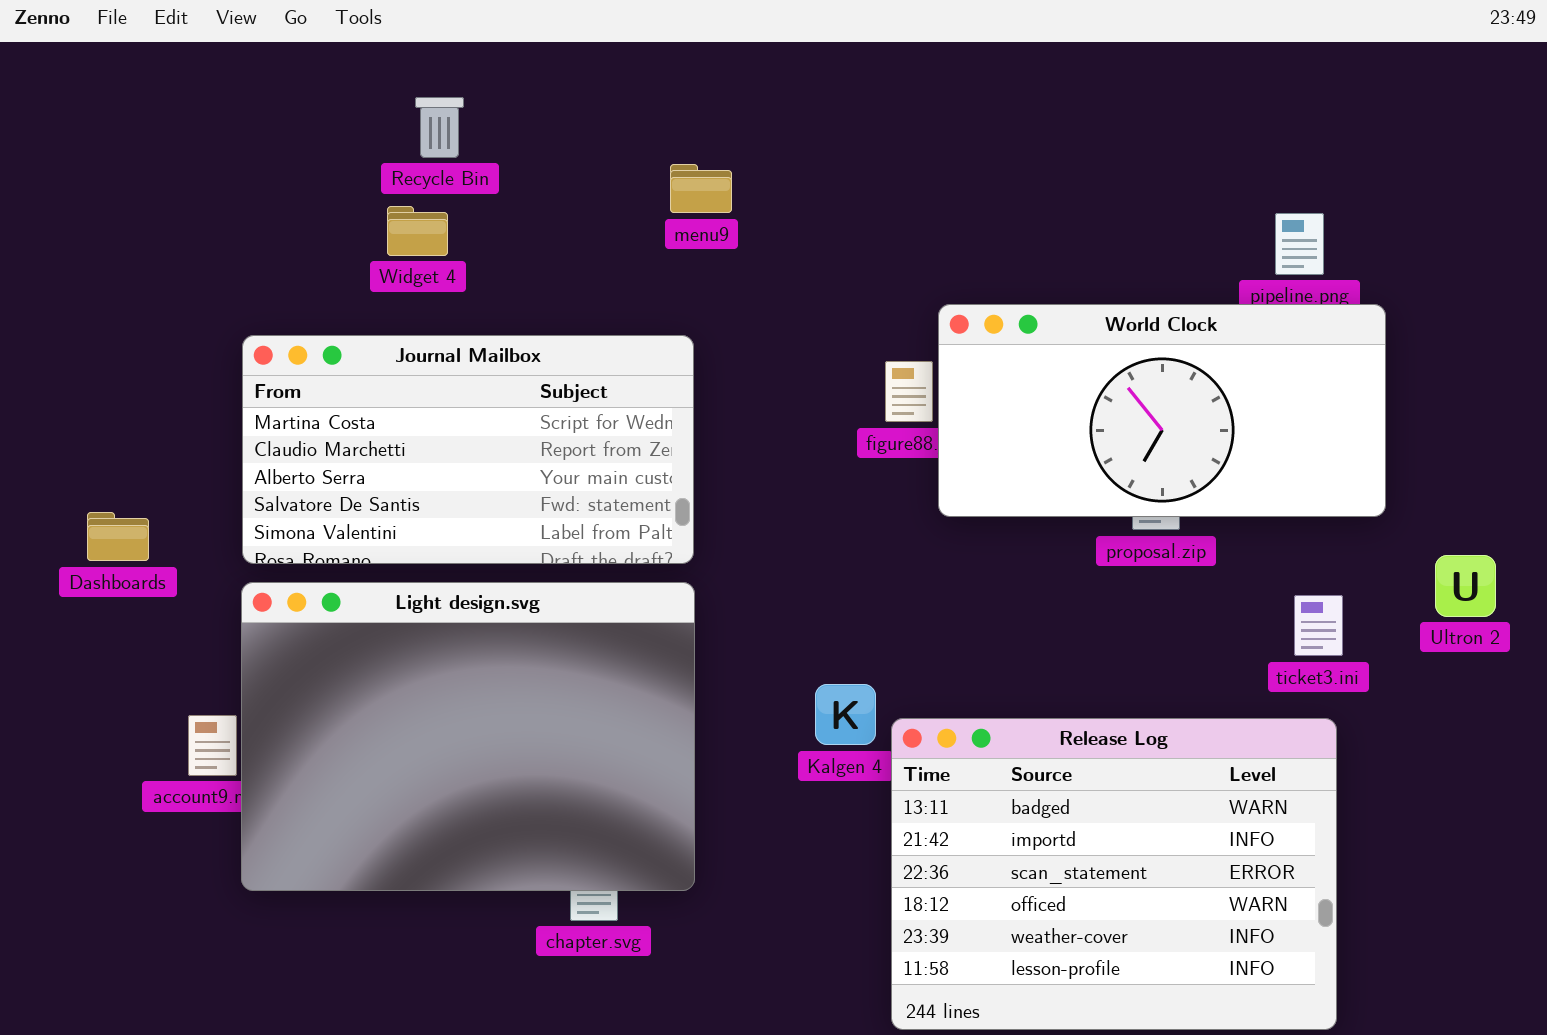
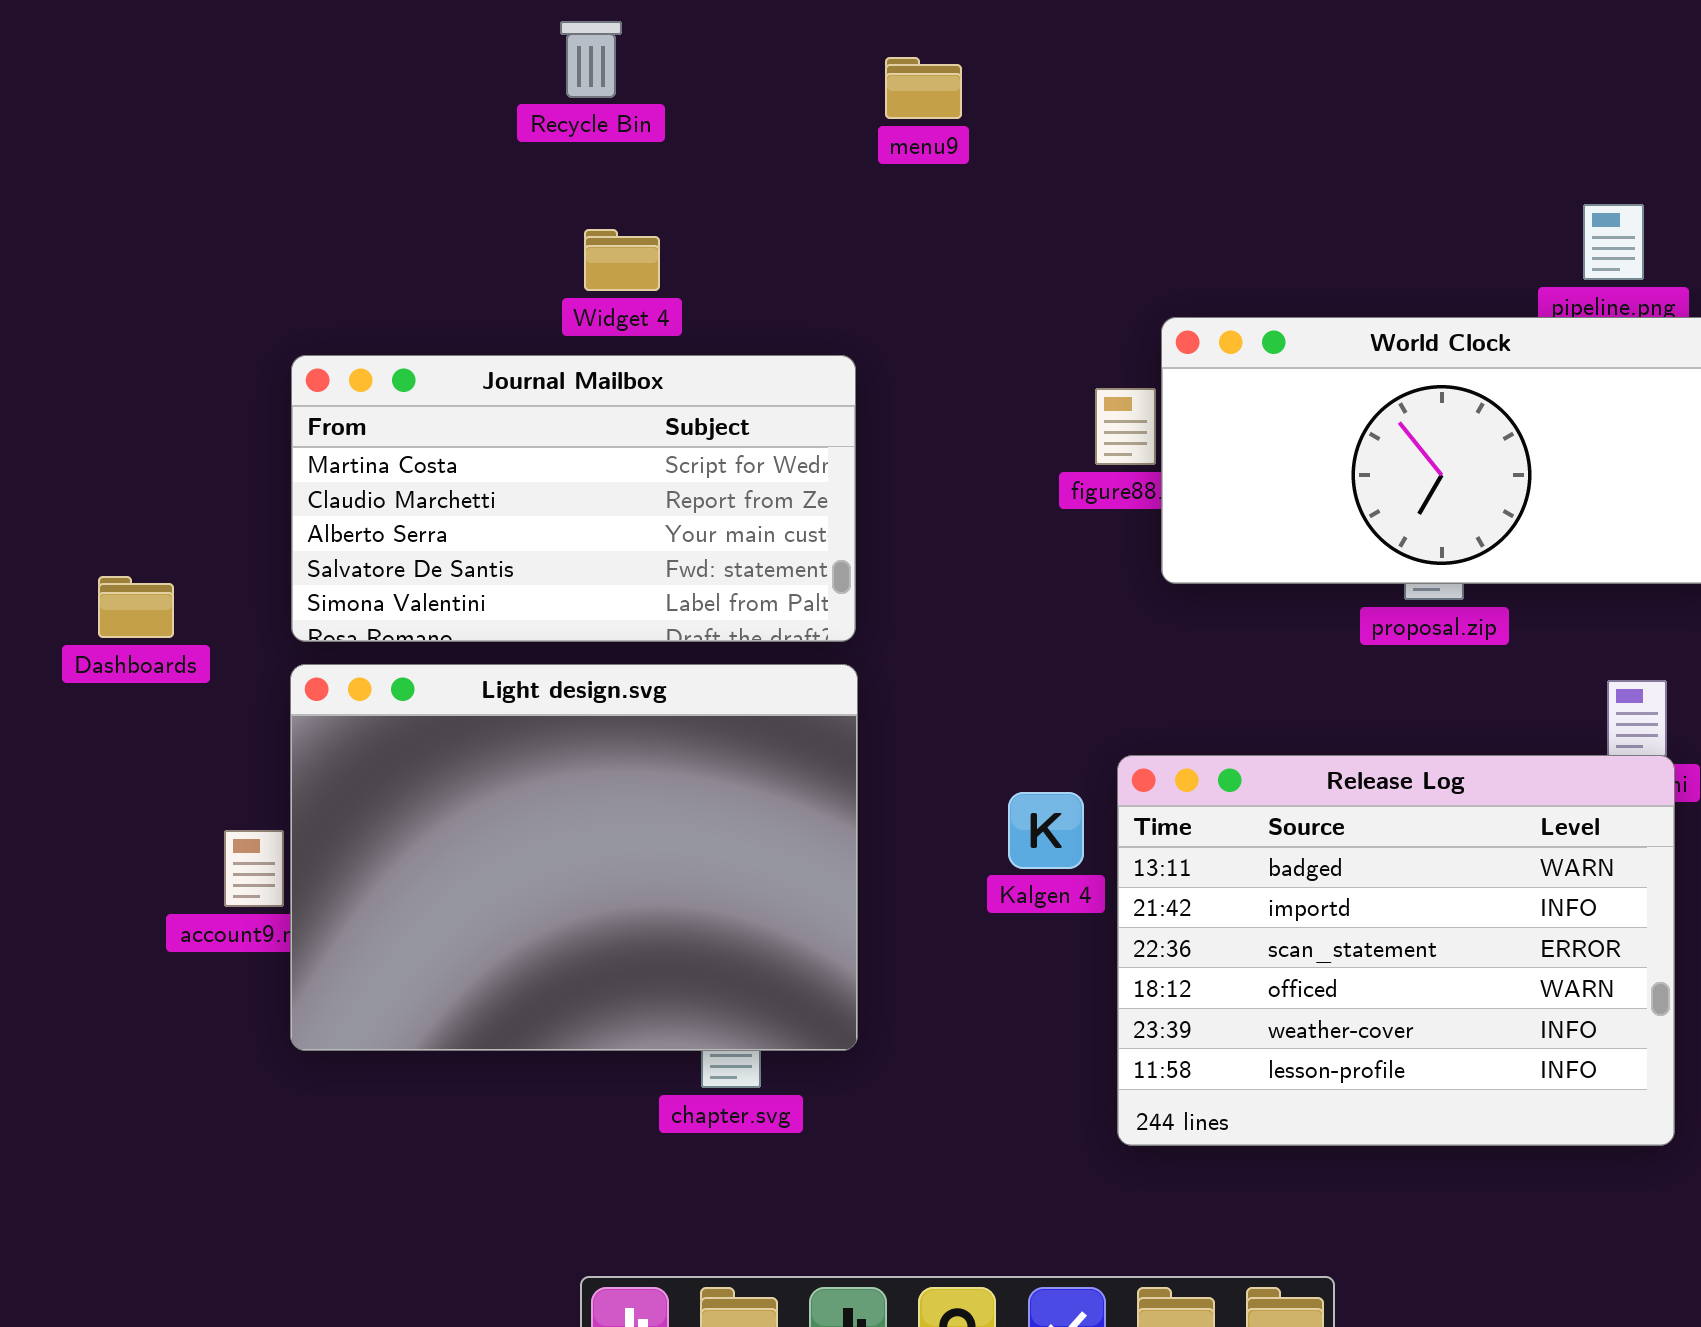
Recycle Bin: [415,97,464,158] -> [560,21,622,98], moved
menu9: [670,164,732,213] -> [885,57,962,119], moved
Widget 4: [387,206,448,256] -> [584,229,660,291], moved
Release Log: [891,718,1337,1030] -> [1117,755,1675,1146], moved

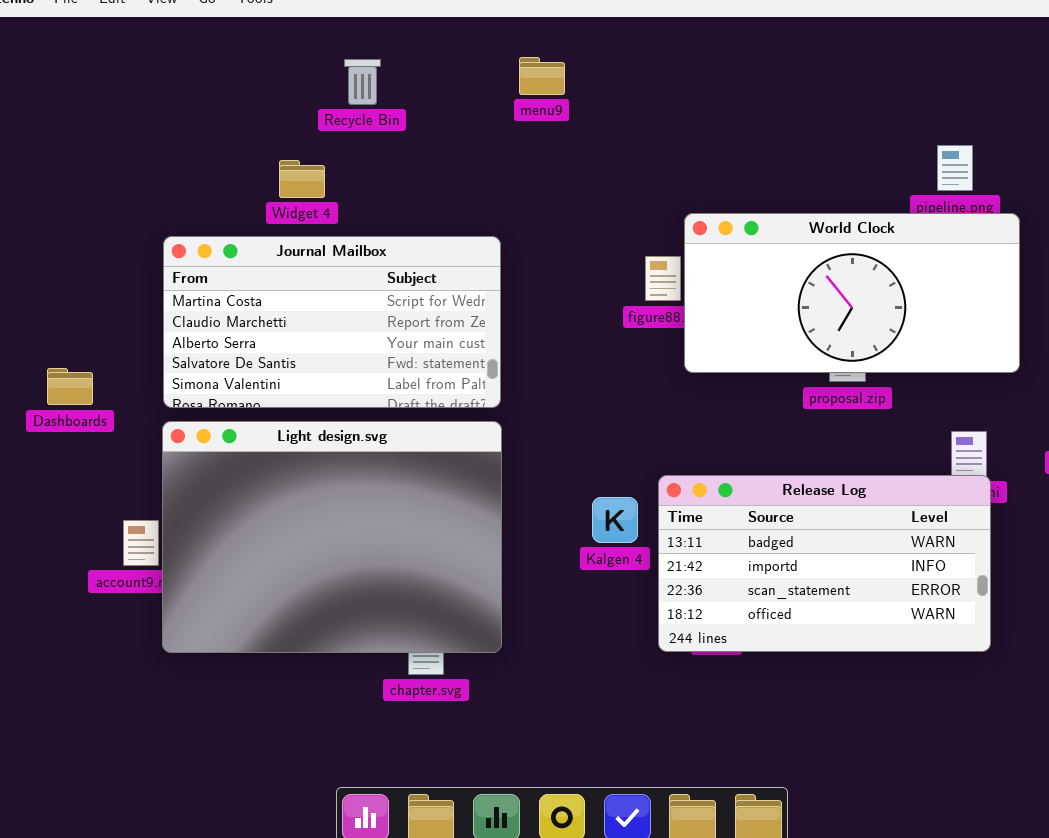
Recycle Bin: [560,21,622,98] -> [344,59,381,105], moved
Widget 4: [584,229,660,291] -> [279,160,325,198], moved
Release Log: [1117,755,1675,1146] -> [658,475,991,652], resized

